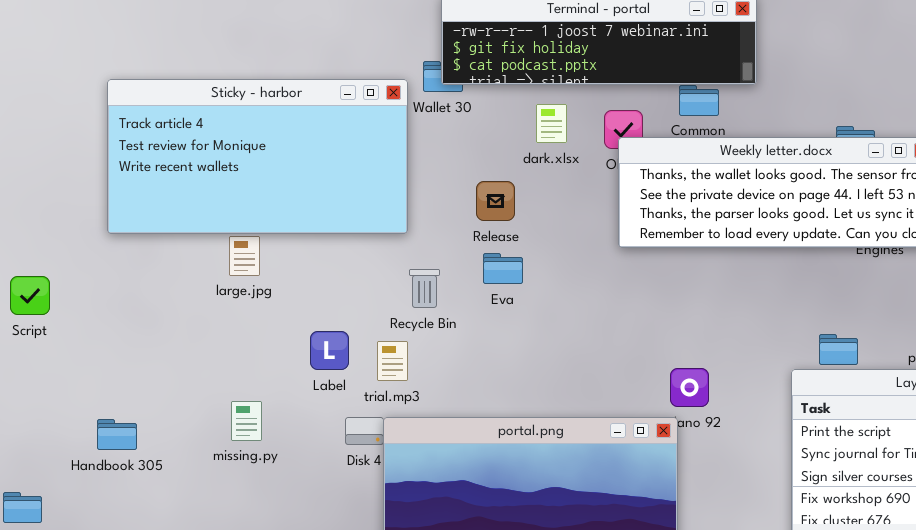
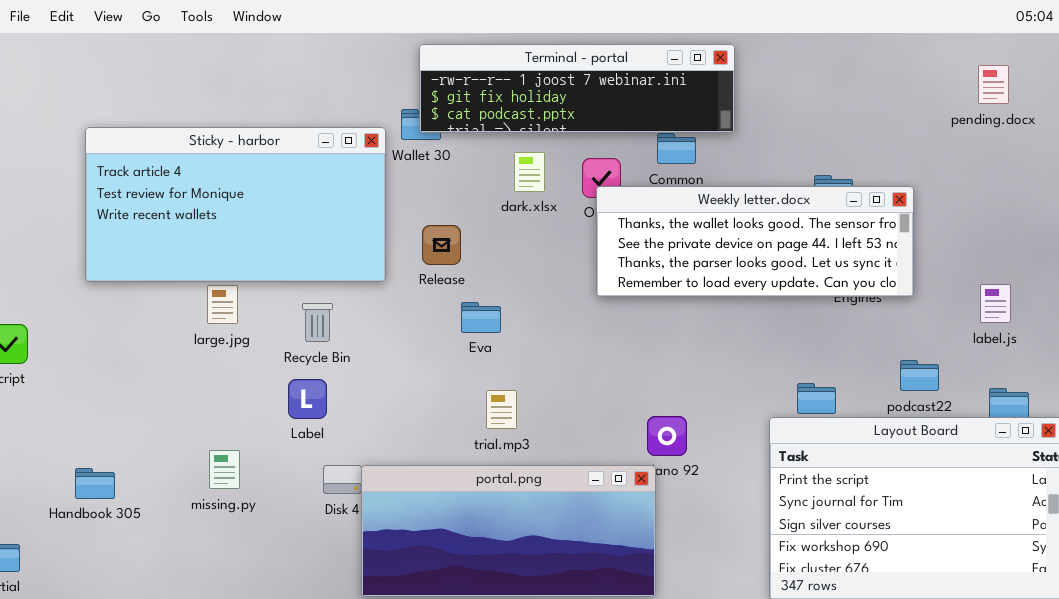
Release: [476,181,515,221] -> [422,225,461,265], moved
Recycle Bin: [409,269,440,308] -> [302,303,333,342], moved
trial.mp3: [377,341,408,381] -> [486,390,517,429], moved

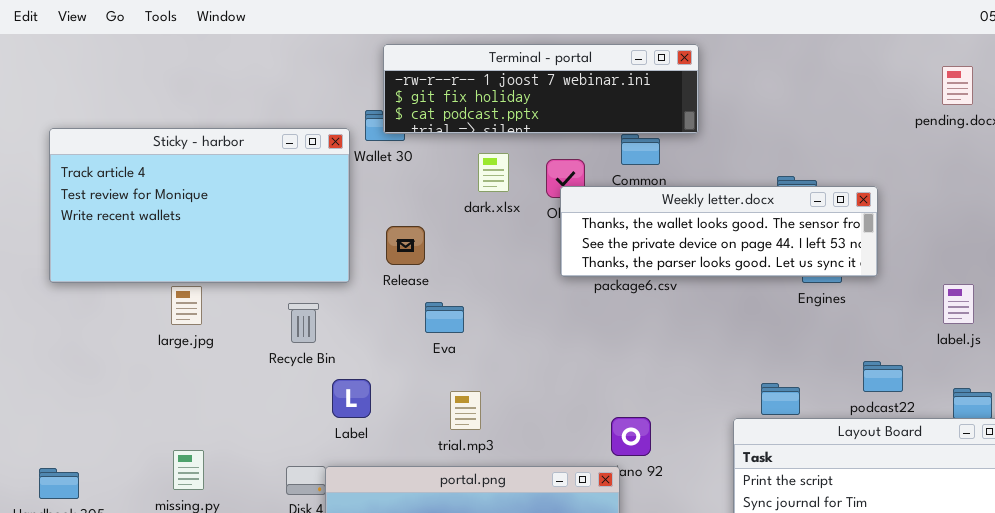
Weekly letter.docx: [596,186,914,297] -> [560,186,878,277], resized
Recycle Bin: [302,303,333,342] -> [288,303,319,343], moved
Label: [288,379,327,419] -> [332,379,371,418], moved

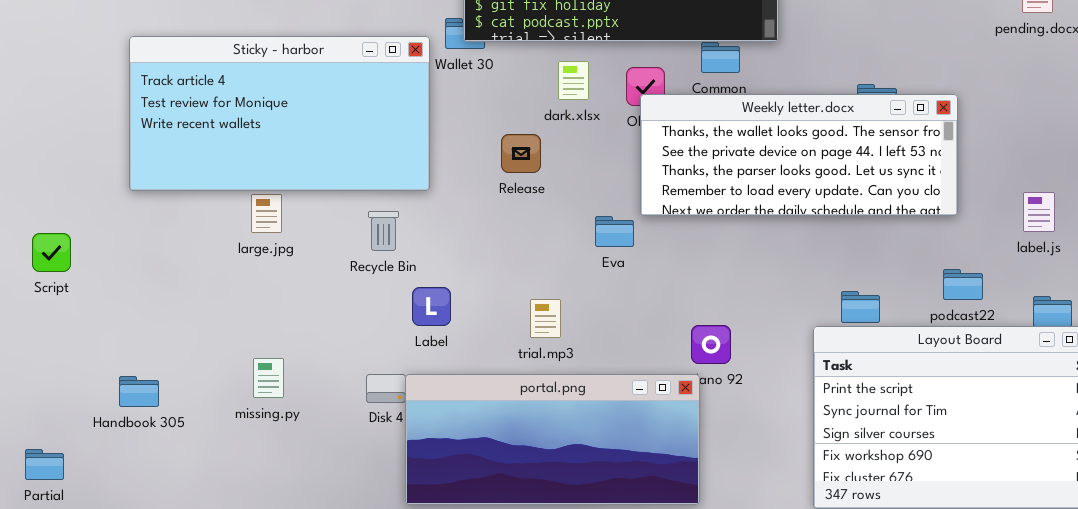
Weekly letter.docx: [560,186,878,277] -> [640,94,958,216], resized
Release: [386,226,425,265] -> [501,134,541,173], moved
Eva: [425,302,464,333] -> [595,216,634,247], moved

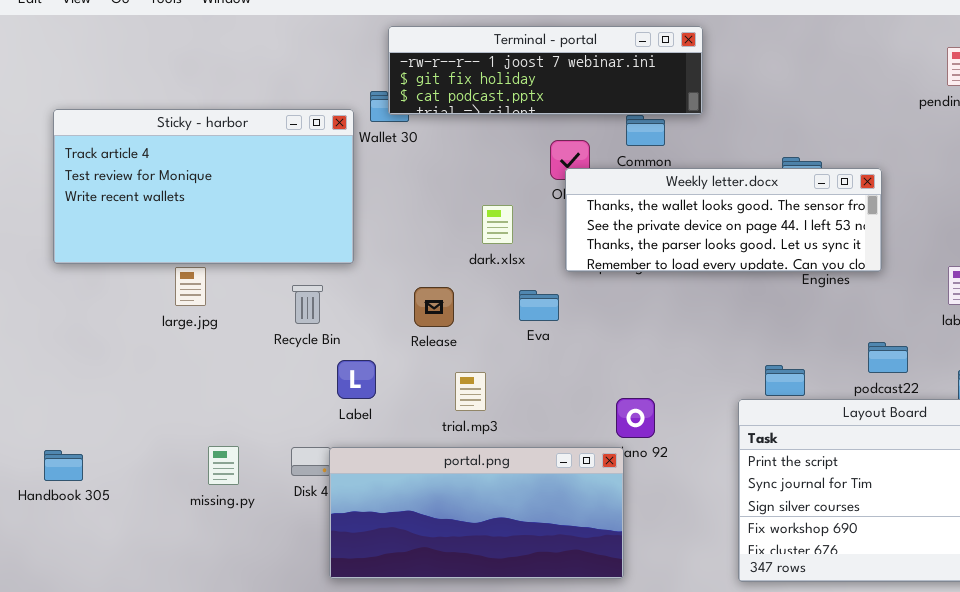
dark.xlsx: [558,61,589,100] -> [482,205,513,244], moved
Weekly letter.docx: [640,94,958,216] -> [565,168,882,272], resized
Release: [501,134,541,173] -> [414,287,454,327], moved
missing.py: [253,358,284,398] -> [208,446,239,485], moved

